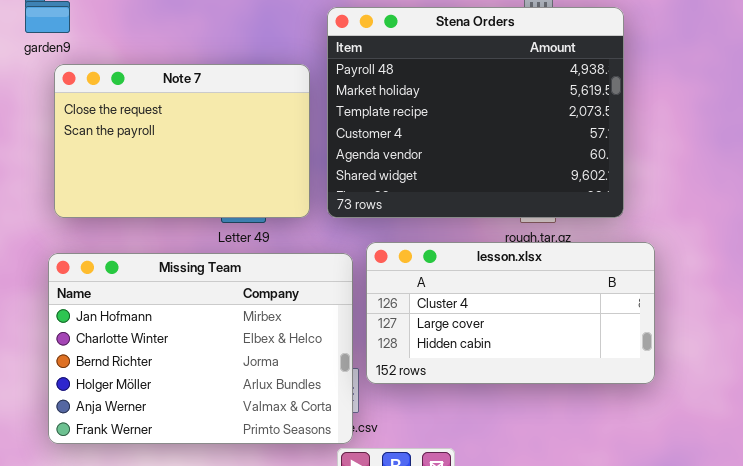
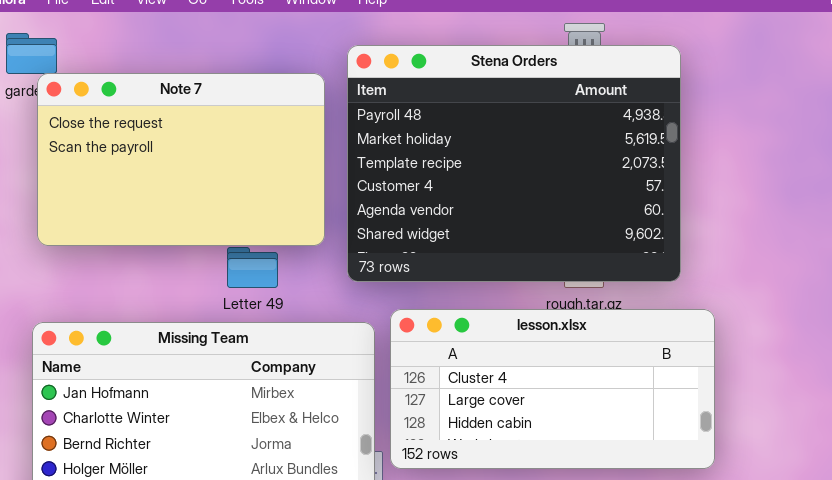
Note 7: [54,64,310,218] -> [37,73,325,246], moved

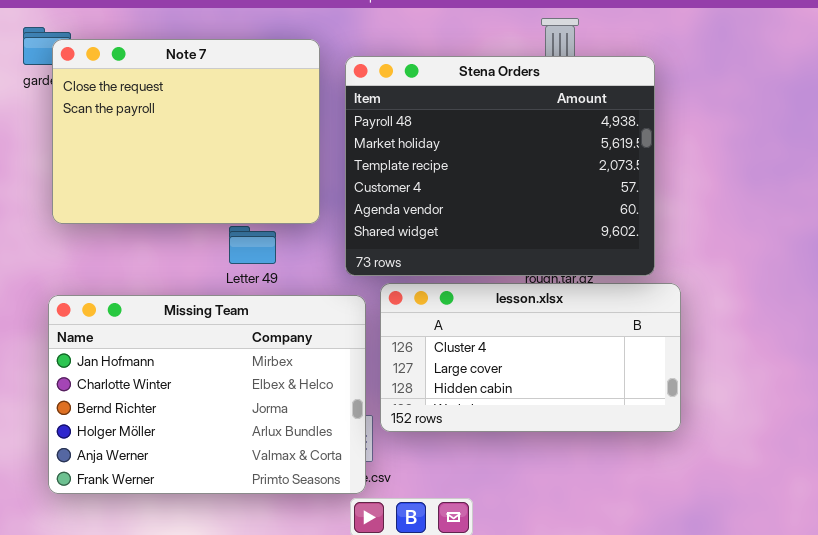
Stena Orders: [347,45,681,282] -> [345,56,655,276], moved
Note 7: [37,73,325,246] -> [52,39,320,224], resized

